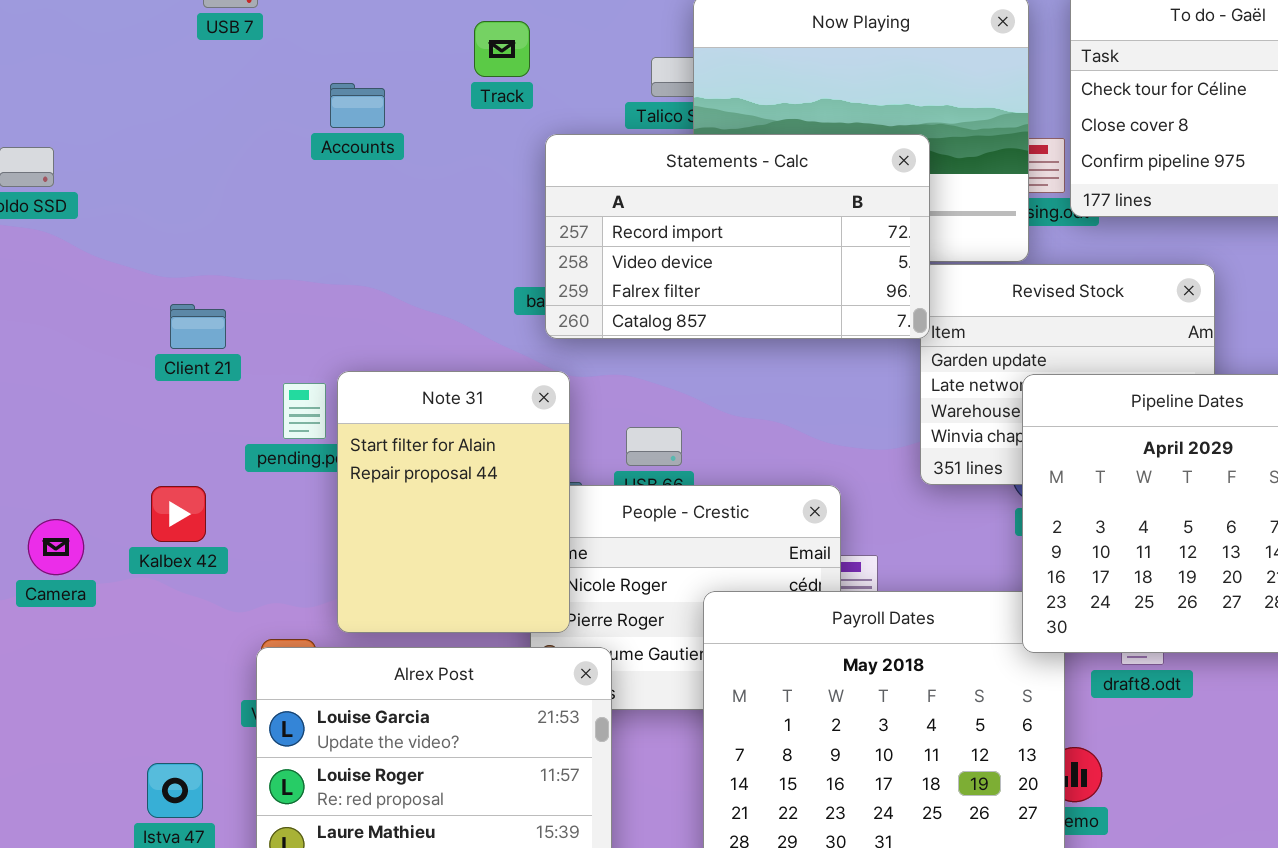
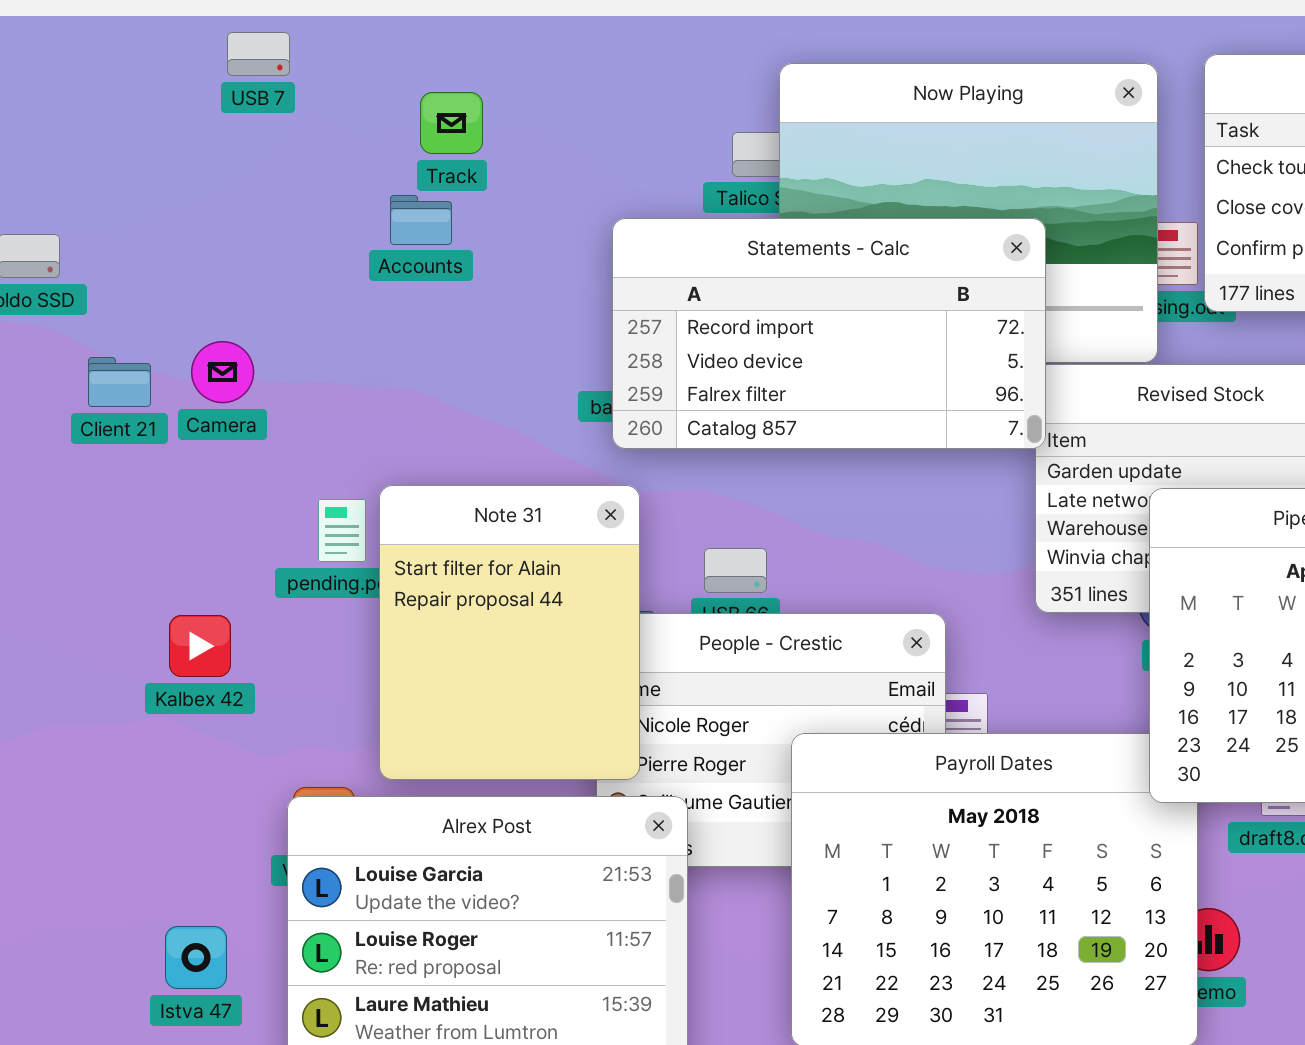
Track: [474,21,530,77] -> [420,92,483,154], moved
Accounts: [330,83,385,128] -> [390,195,452,245], moved
Client 21: [170,304,226,349] -> [88,357,151,407], moved
Camera: [28,519,84,575] -> [191,341,254,403], moved

